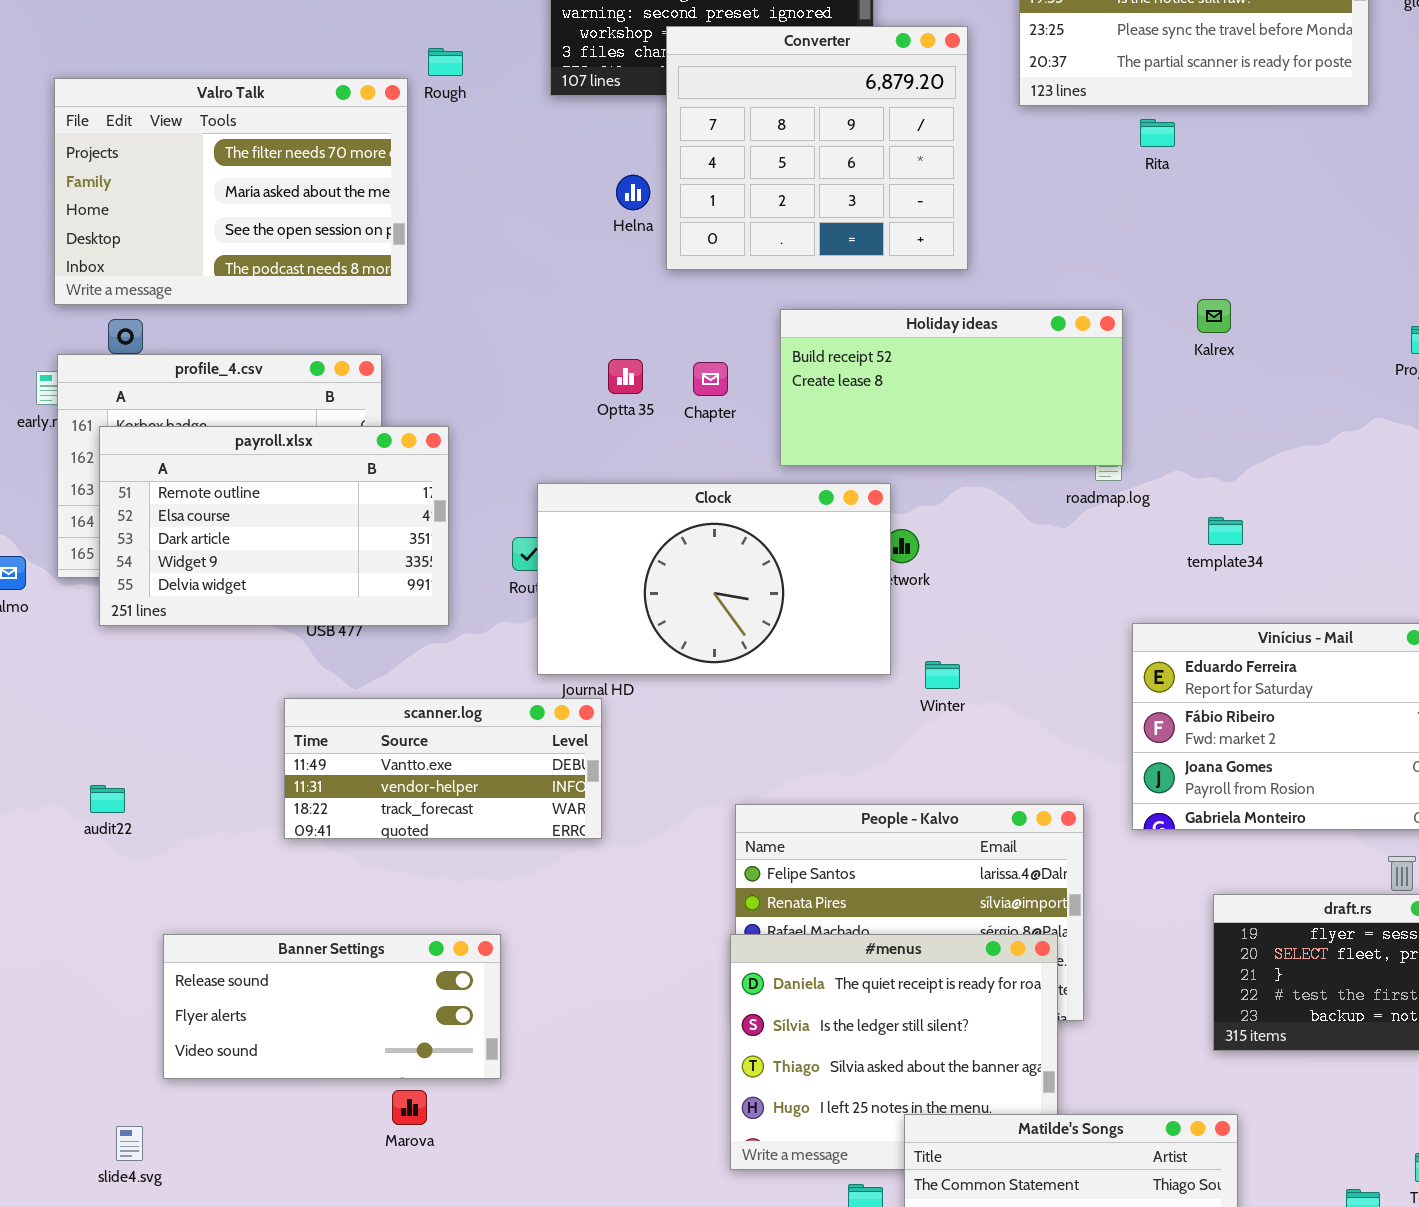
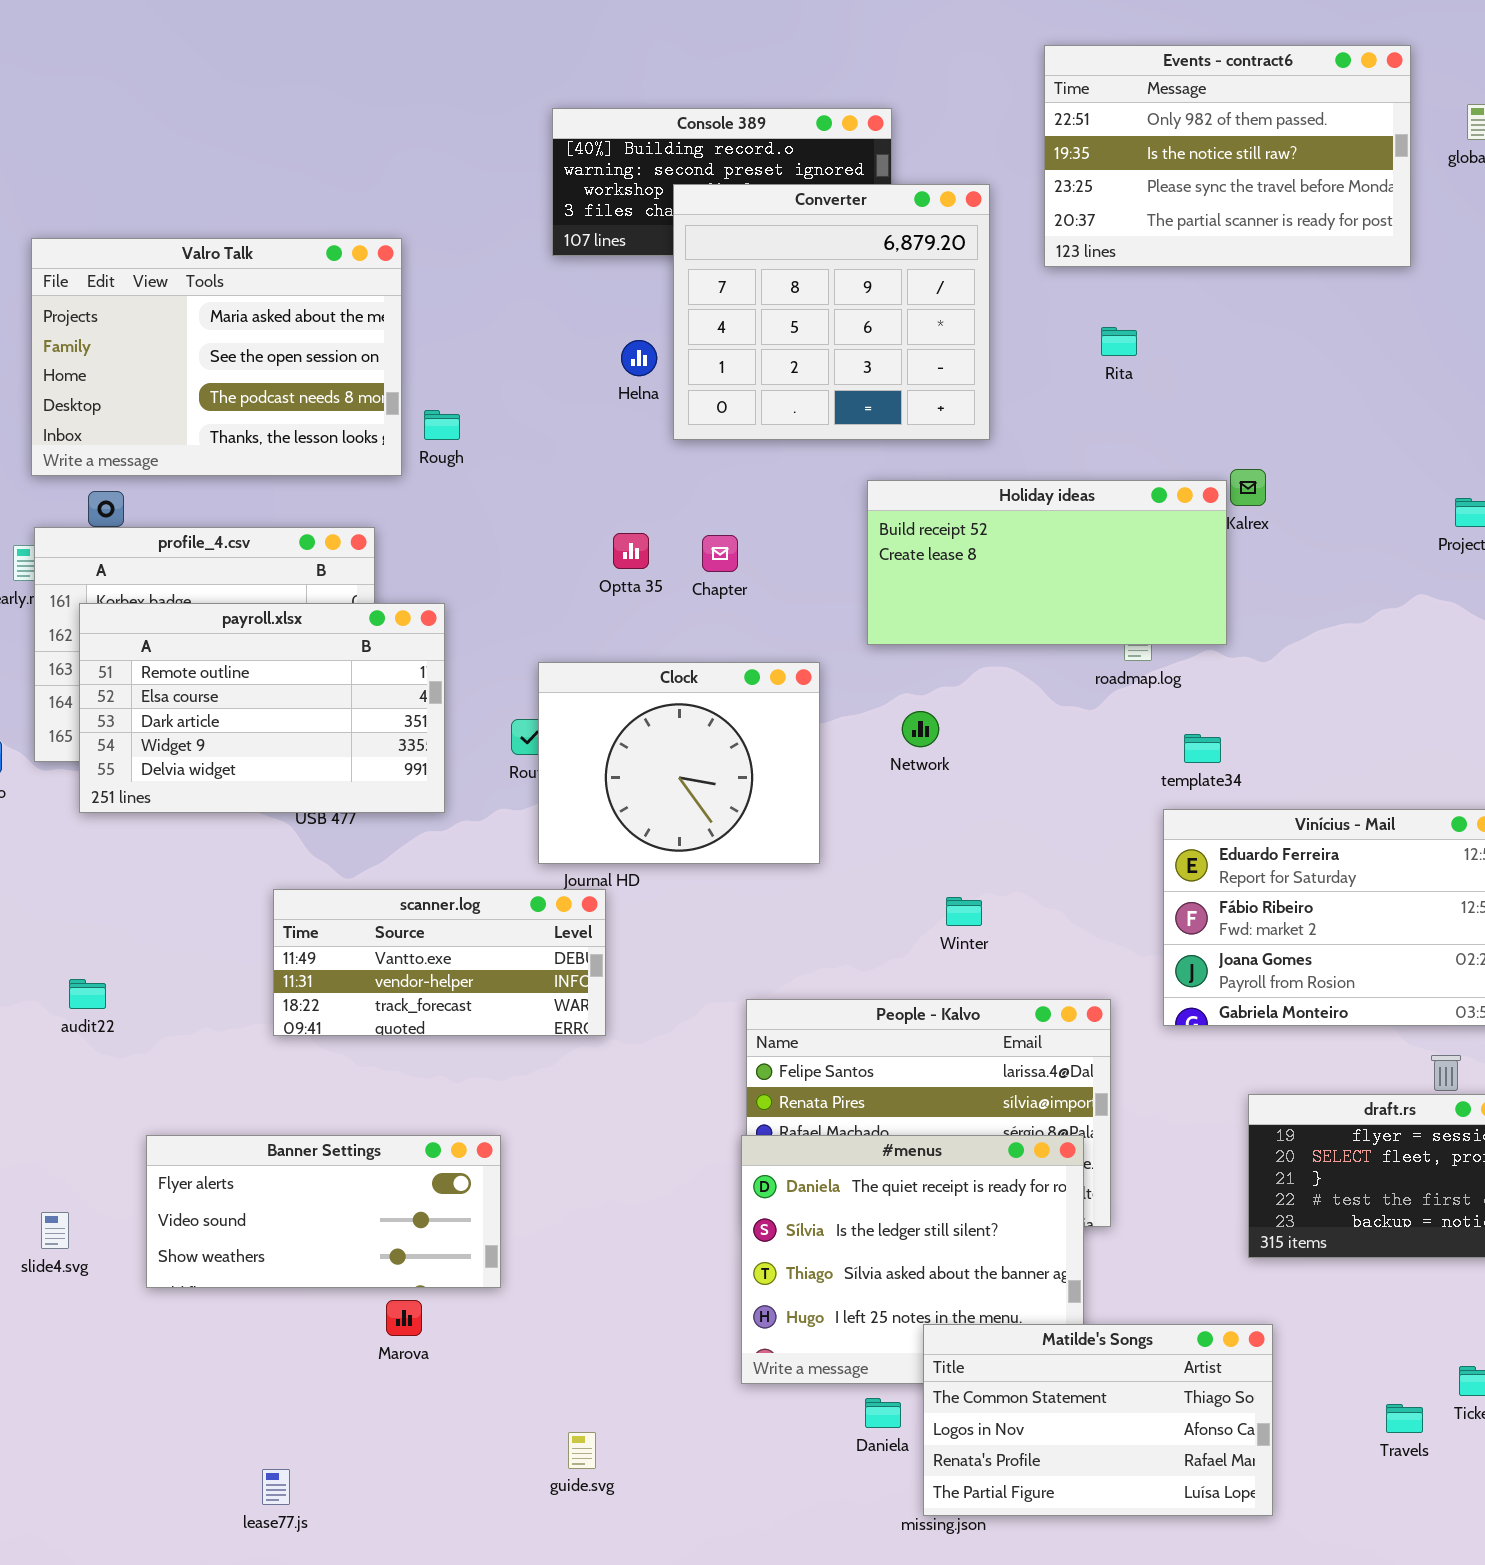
Rough: [428,48,463,76] -> [424,410,460,440], moved
Valro Talk: [54,78,408,305] -> [31,238,402,476], scrolled down 1 row
Rita: [1140,119,1175,147] -> [1101,327,1137,356], moved
Holiday ideas: [780,309,1123,466] -> [867,480,1227,645], moved
Clock: [537,483,891,675] -> [538,662,820,864], resized
template34: [1208,517,1243,545] -> [1184,734,1221,763], moved
Winter: [925,661,960,689] -> [946,897,982,926], moved
Banner Settings: [163,934,501,1079] -> [146,1135,501,1288], scrolled down 1 row
slide4.svg: [116,1126,143,1161] -> [41,1212,69,1249], moved

